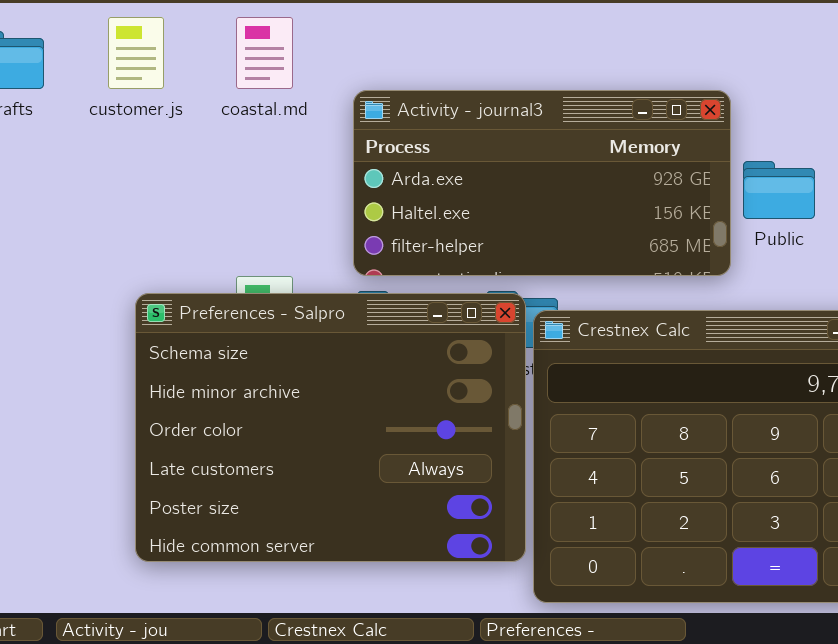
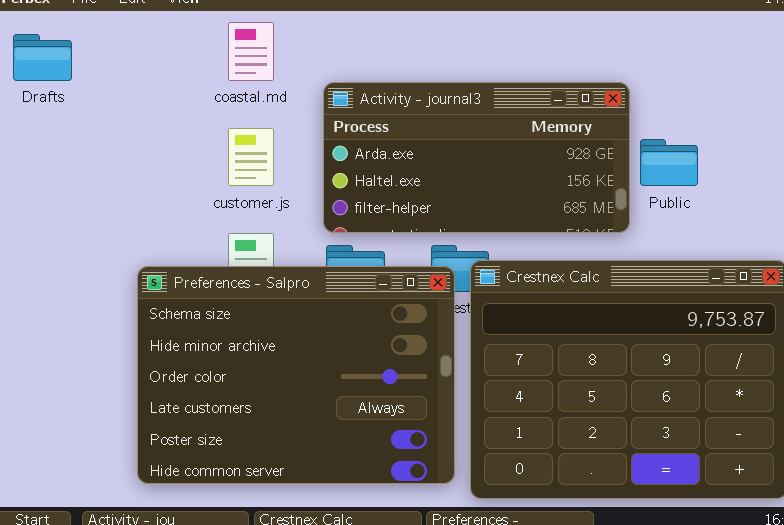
customer.js: [108,17,164,89] -> [228,128,274,186], moved
Preferences - Salpro: [135,293,526,562] -> [137,266,455,484], moved

